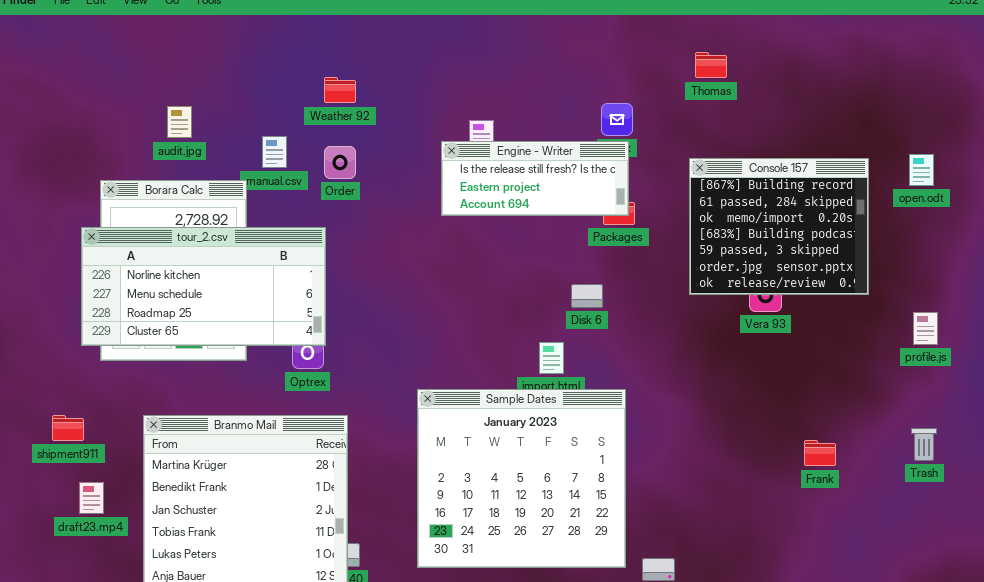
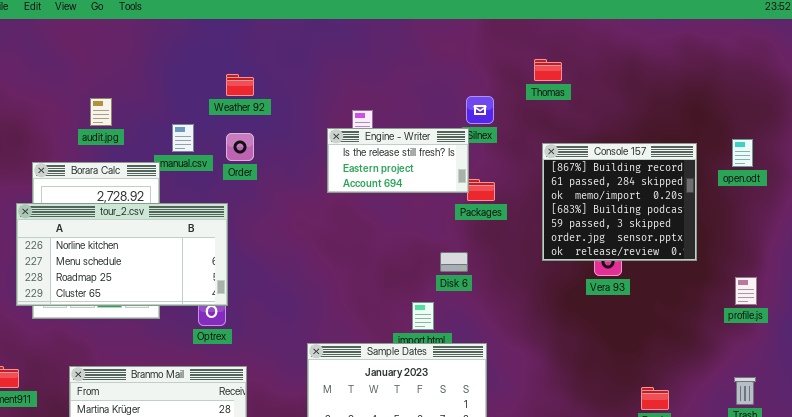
Thomas: [695,52,727,78] -> [534,59,562,81], moved
Engine - Writer: [441,141,629,216] -> [327,128,469,193], resized

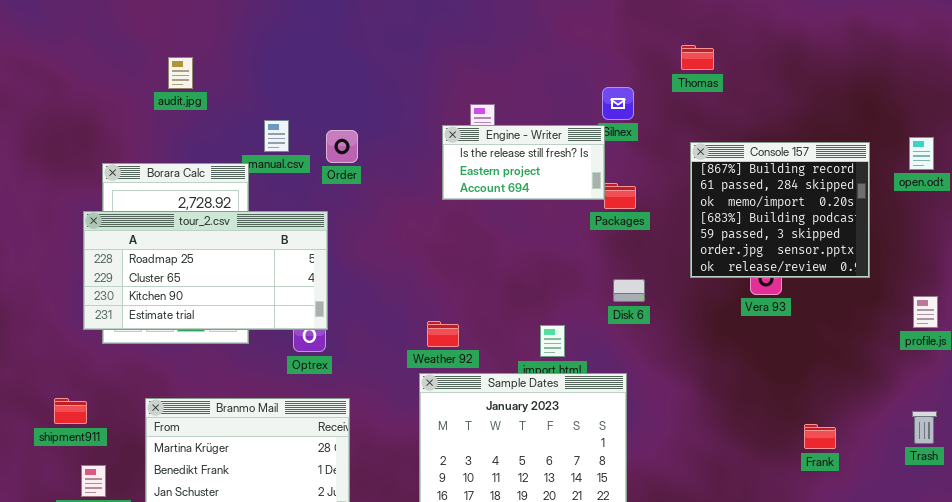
Weather 92: [226,74,254,96] -> [427,321,459,347], moved
audit.jpg: [90,98,112,126] -> [168,57,193,89], moved
tour_2.csv: [16,203,228,306] -> [83,211,328,330], scrolled down 2 rows
Disk 6: [440,252,468,272] -> [613,279,645,302], moved

